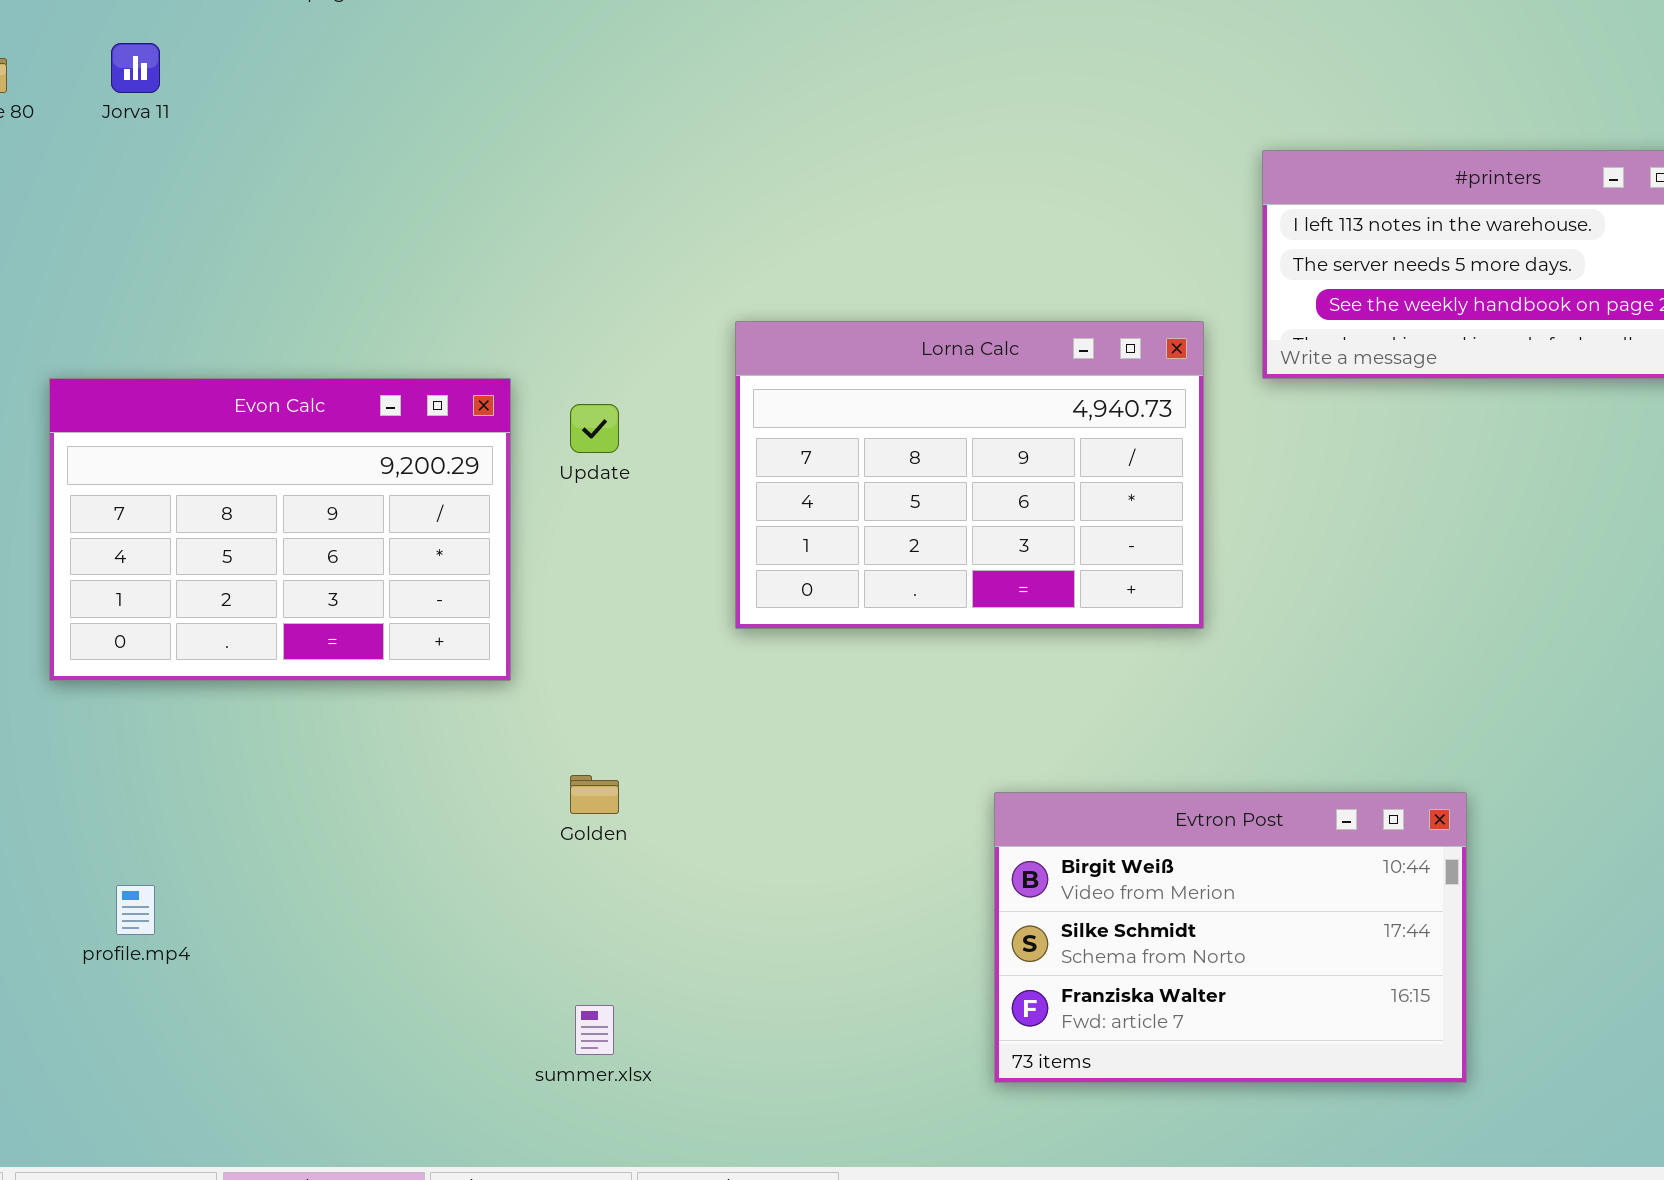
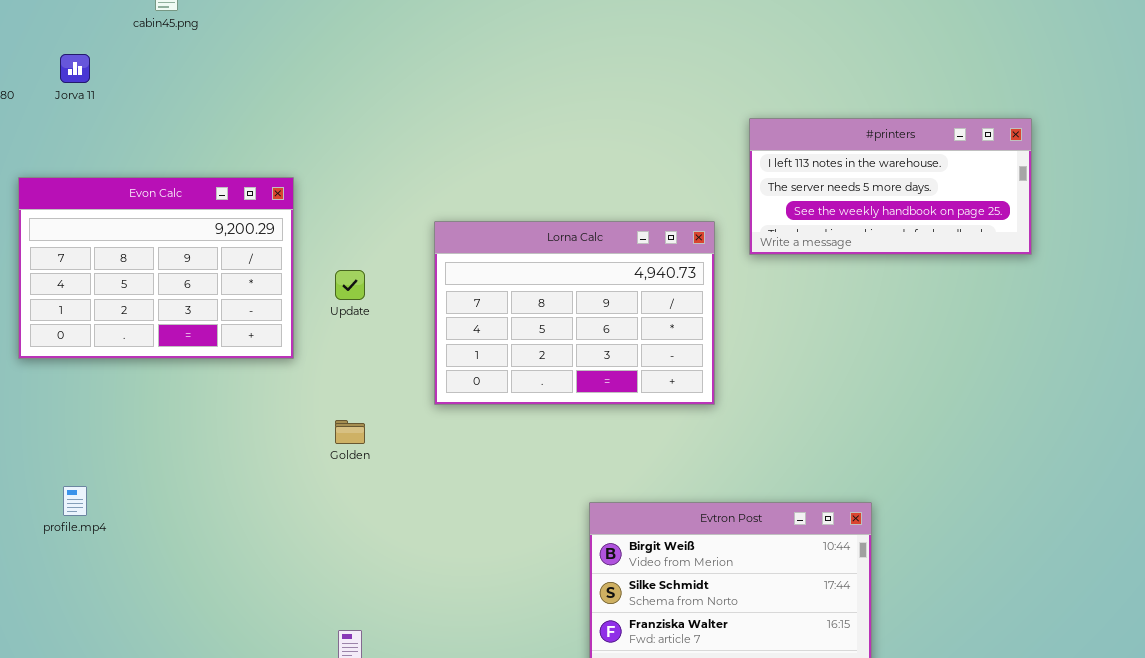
Evon Calc: [49,378,511,681] -> [18,177,294,359], moved
Golden: [570,775,619,814] -> [335,420,365,444], moved
profile.mp4: [116,885,155,935] -> [63,486,87,516], moved

